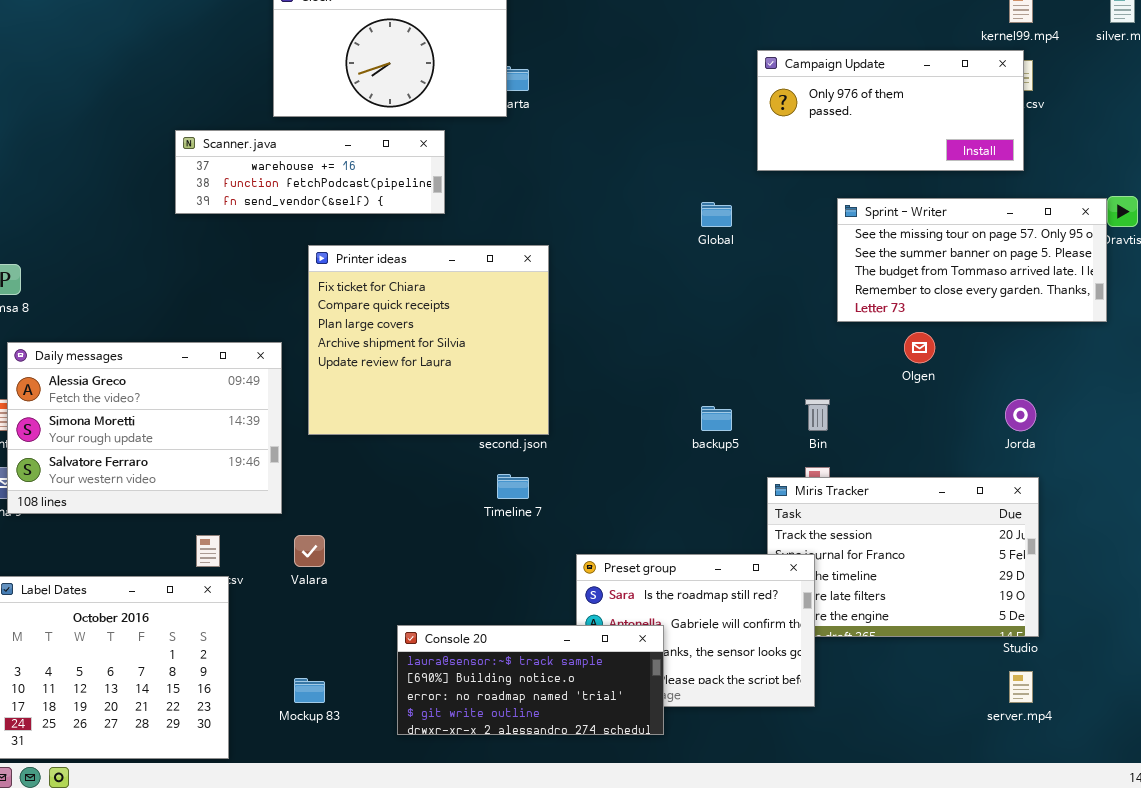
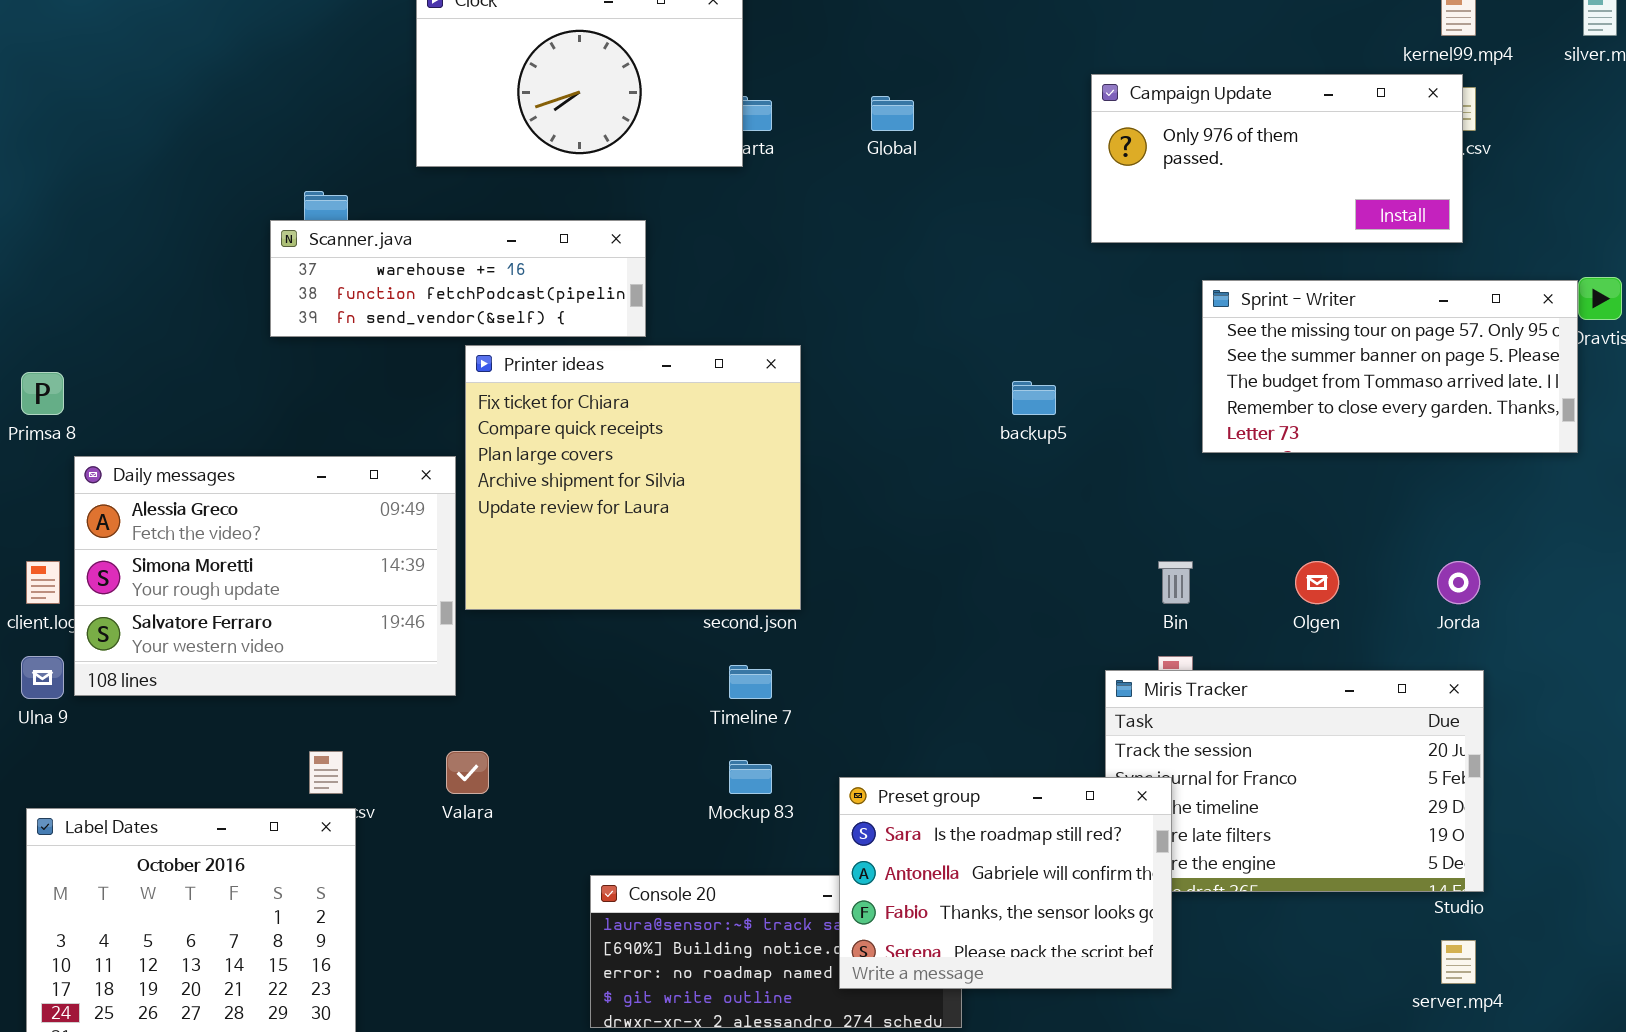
Scanner.java: [175,130,445,214] -> [270,220,646,337], moved
Global: [701,202,732,227] -> [871,96,914,131], moved
Olgen: [904,332,935,363] -> [1295,561,1339,604], moved
Daily messages: [7,342,282,514] -> [74,456,456,696], moved
backup5: [701,406,732,431] -> [1012,381,1056,415], moved
Preset group: [576,554,815,707] -> [839,777,1172,989], raised
Mockup 83: [294,678,325,703] -> [729,760,772,794], moved

